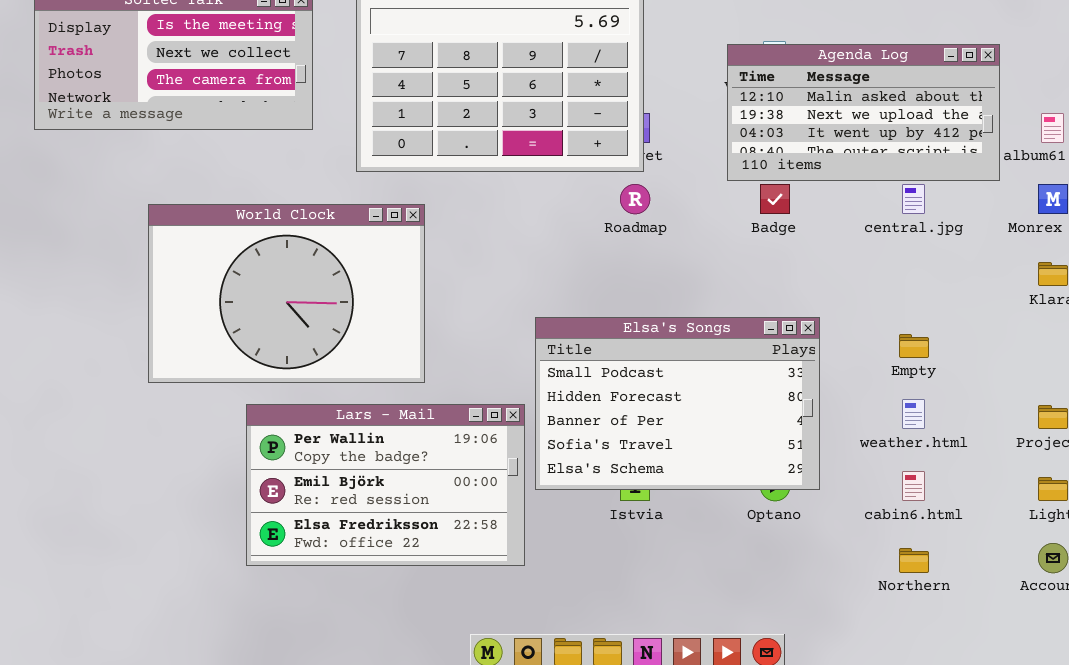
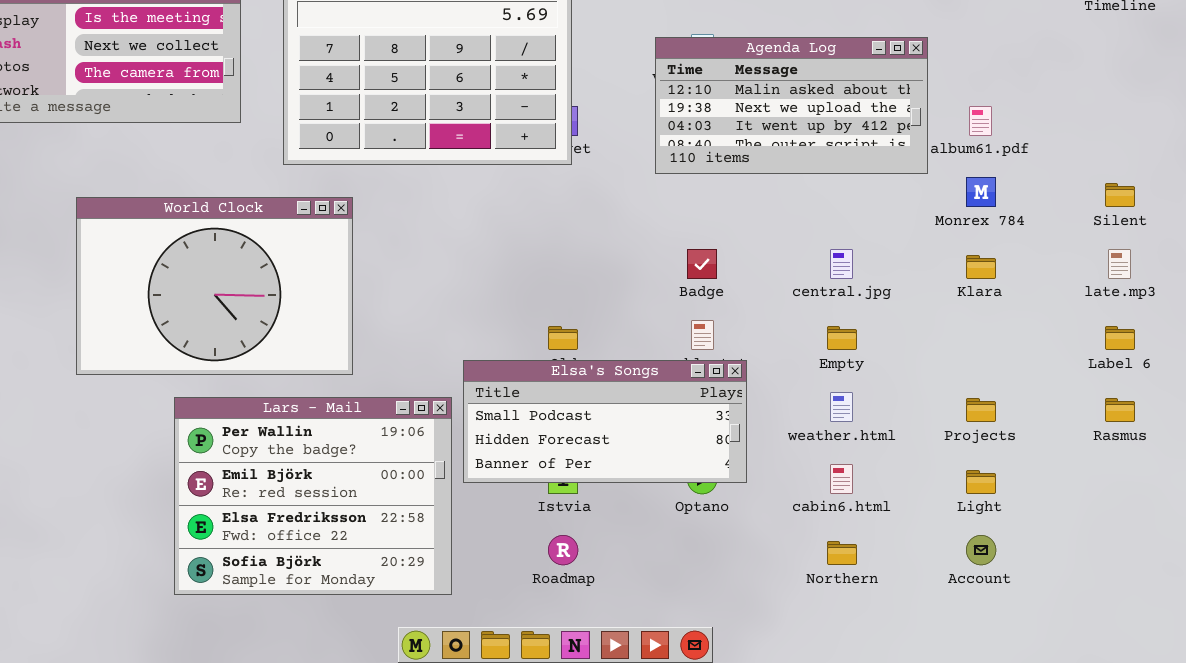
Roadmap: [620,184,650,214] -> [548,535,578,565], moved
Badge: [760,184,790,214] -> [687,249,717,279], moved
central.jpg: [902,184,925,214] -> [830,249,853,279], moved
Elsa's Songs: [535,317,820,490] -> [463,360,747,483], resized
Lars - Mail: [246,404,525,566] -> [174,397,452,595], resized

